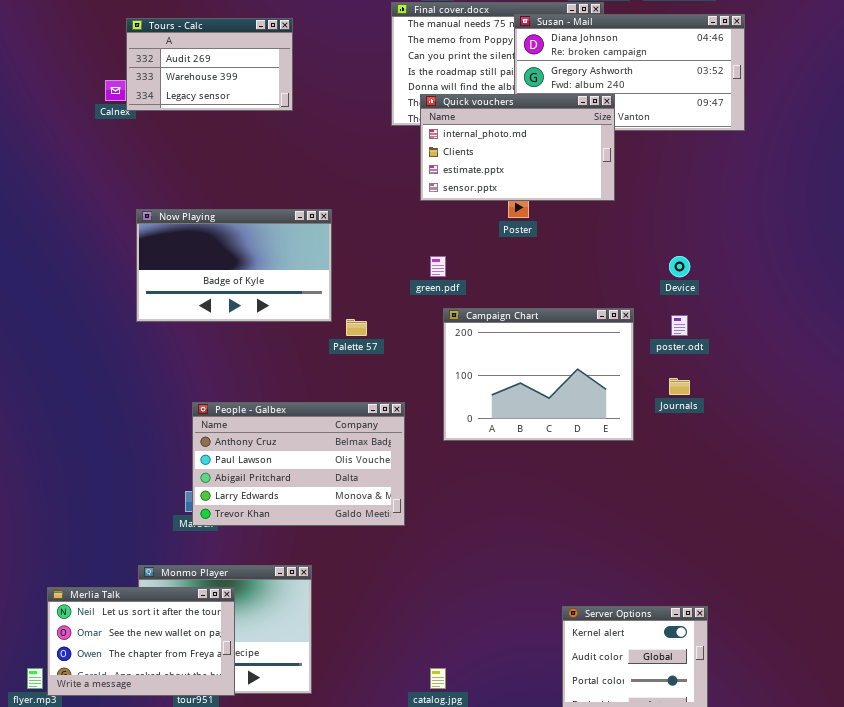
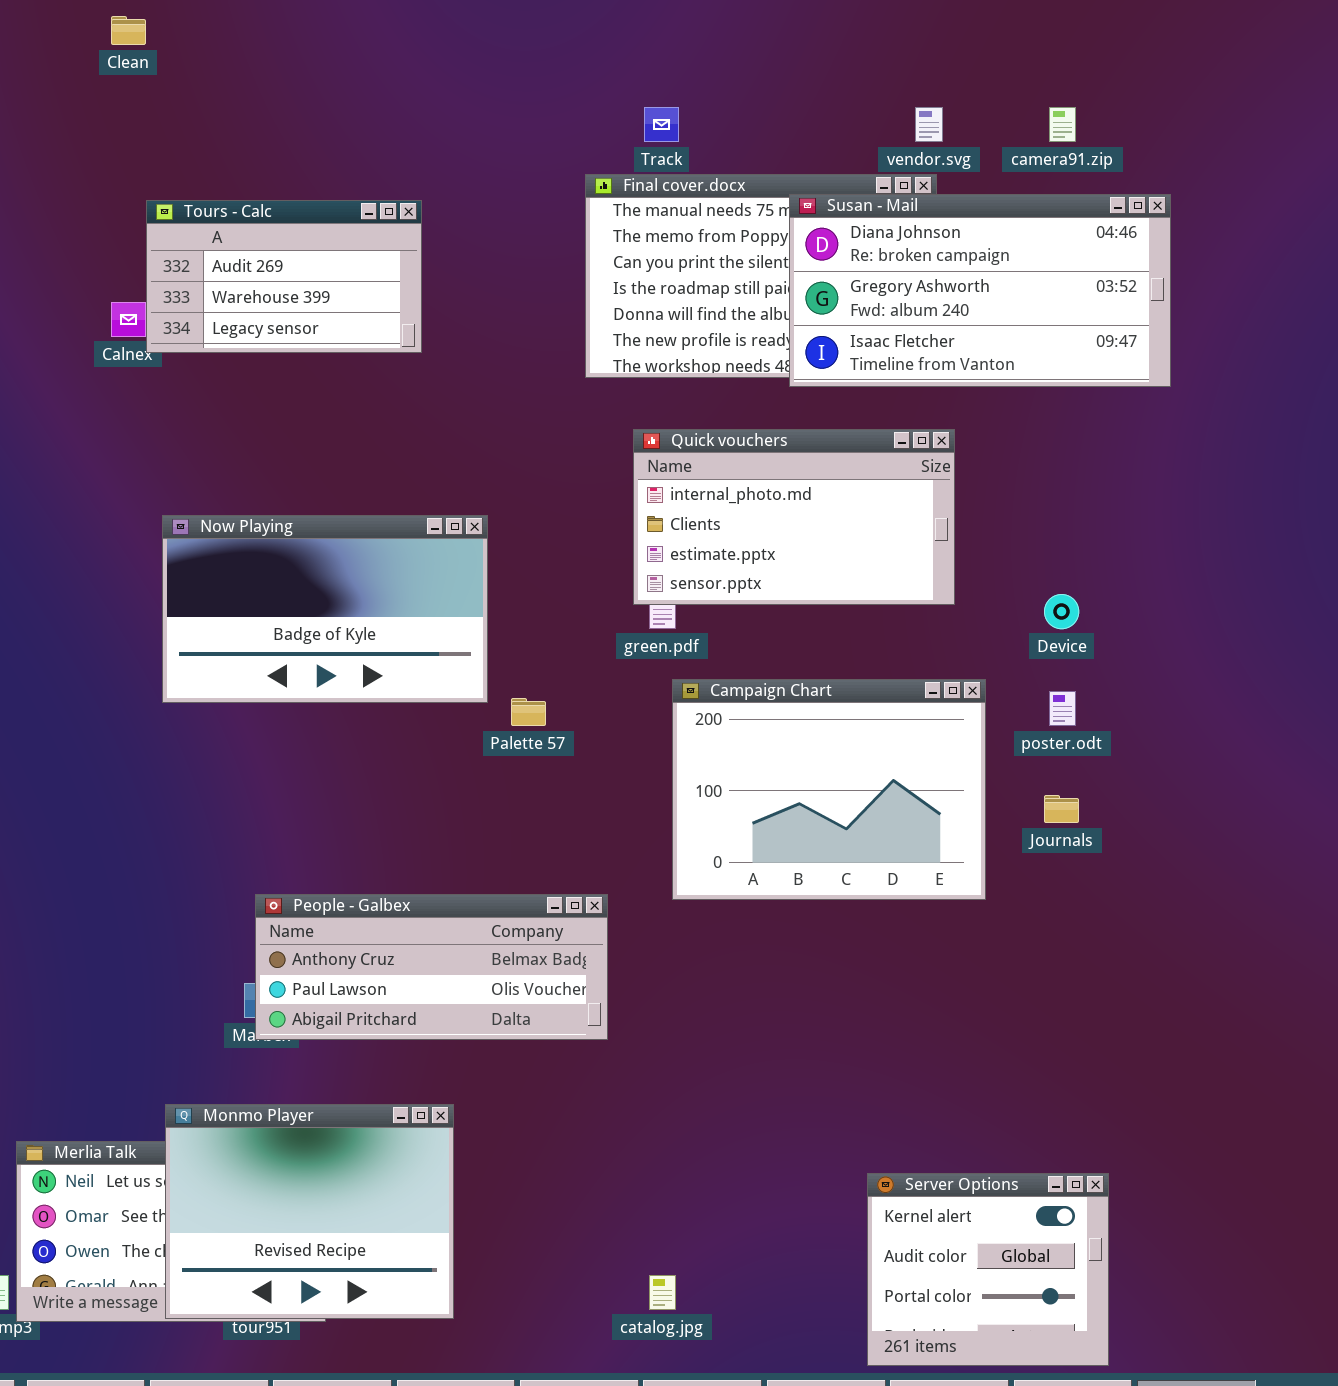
Quick vouchers: [420,94,615,201] -> [633,429,955,605], moved
People - Galbex: [192,402,405,526] -> [255,894,608,1040], resized
Monmo Player: [138,565,312,694] -> [165,1104,454,1319], raised

